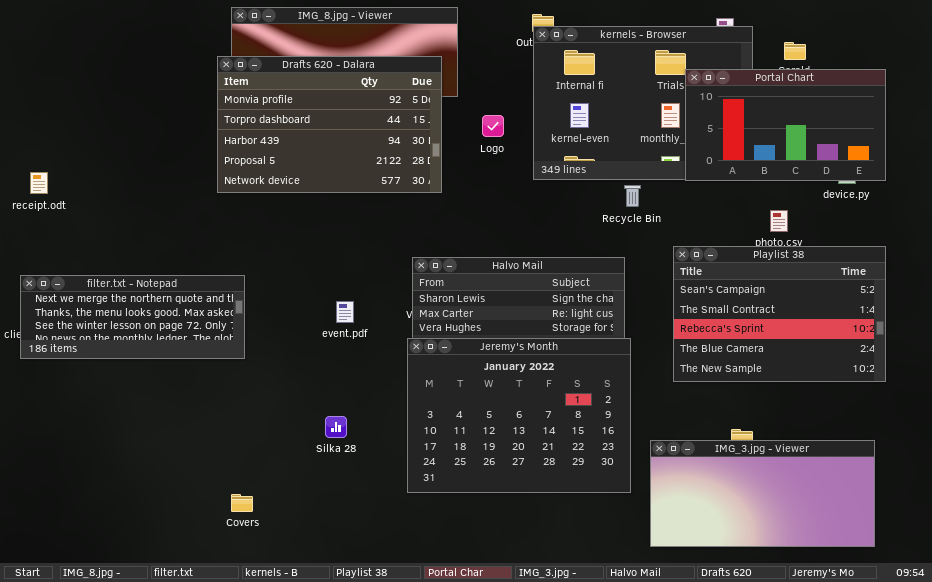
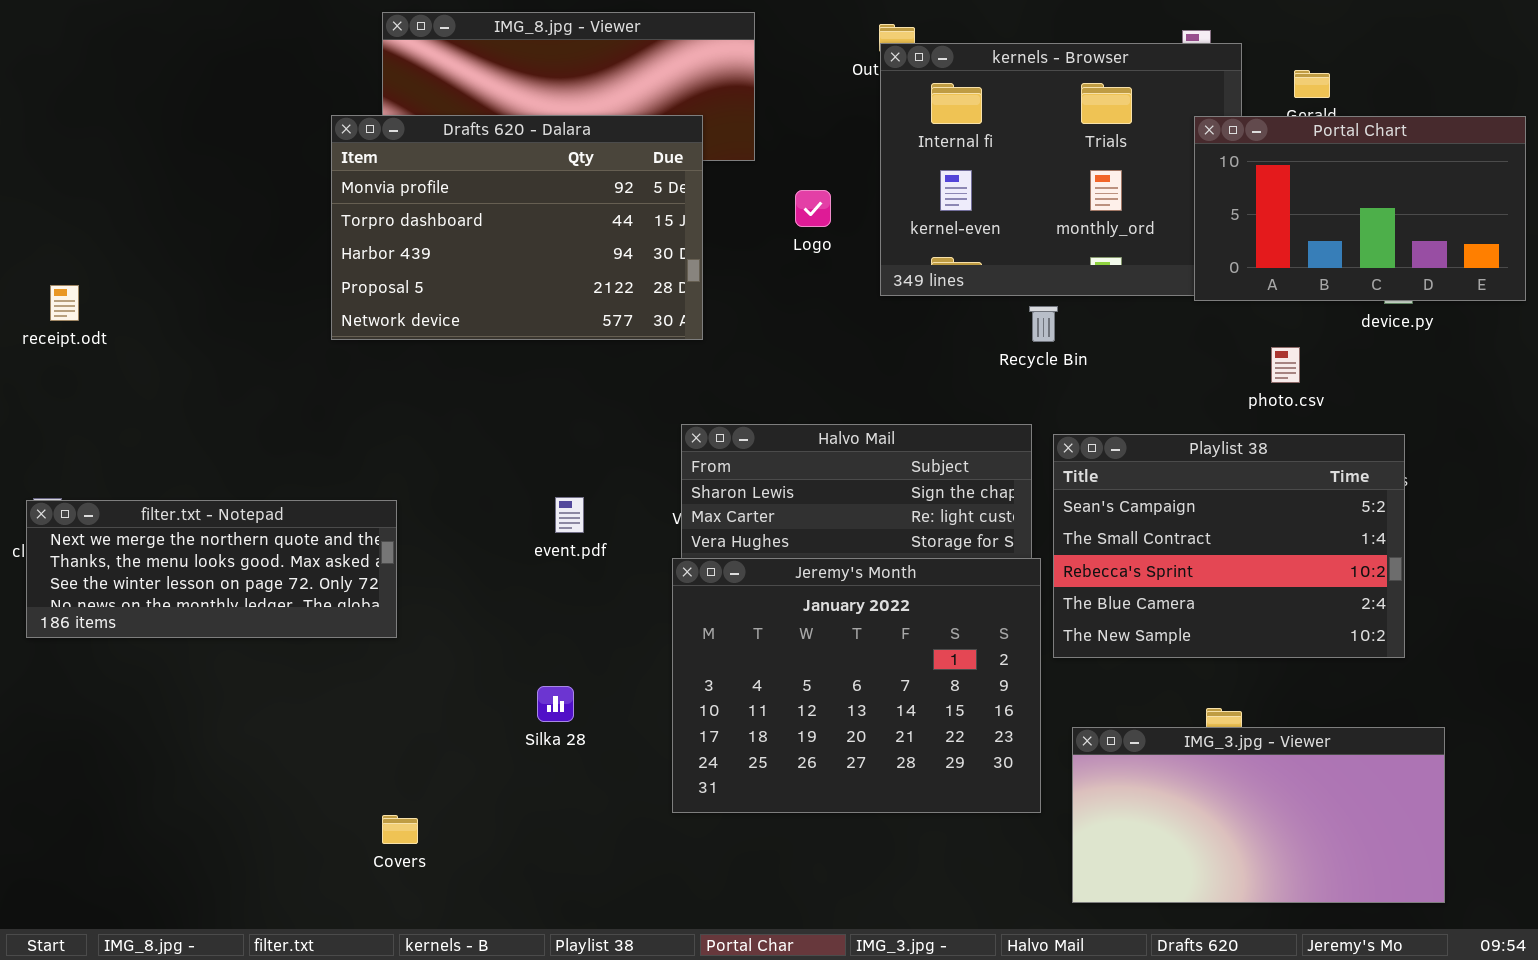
Drafts 620 - Dalara: [217,56,442,193] -> [331,115,703,340], moved
Portal Chart: [685,69,886,181] -> [1194,116,1526,301], moved
Playlist 38: [673,246,886,382] -> [1053,434,1405,658], moved
filter.txt - Notepad: [20,275,245,359] -> [26,500,397,638], moved

